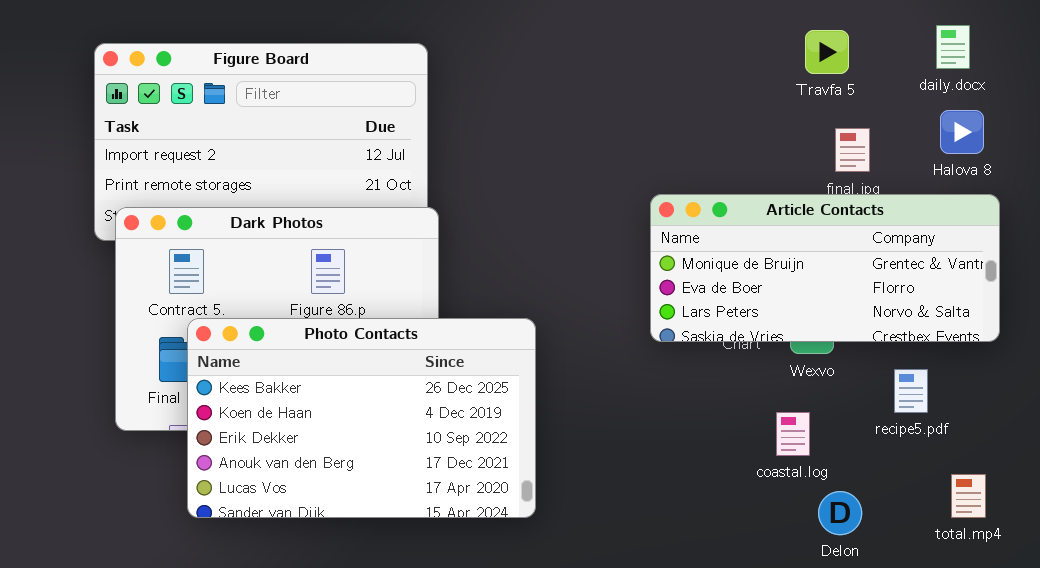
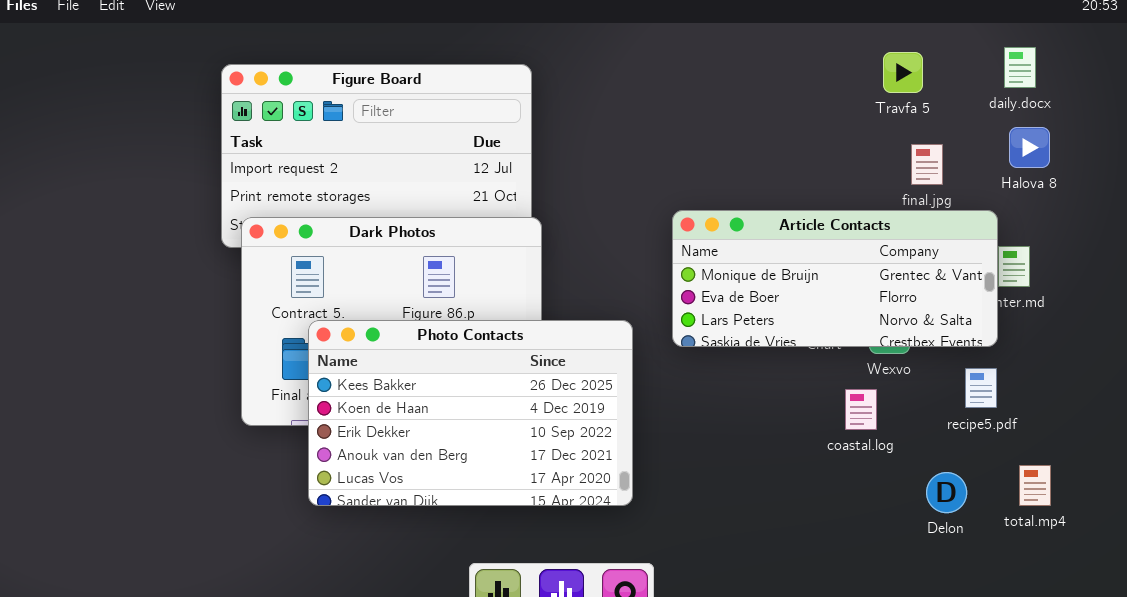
Article Contacts: [650,194,1000,342] -> [672,210,998,347], moved
coastal.log: [776,412,810,456] -> [845,389,877,430], moved
Delon: [818,491,862,535] -> [926,472,967,513], moved

